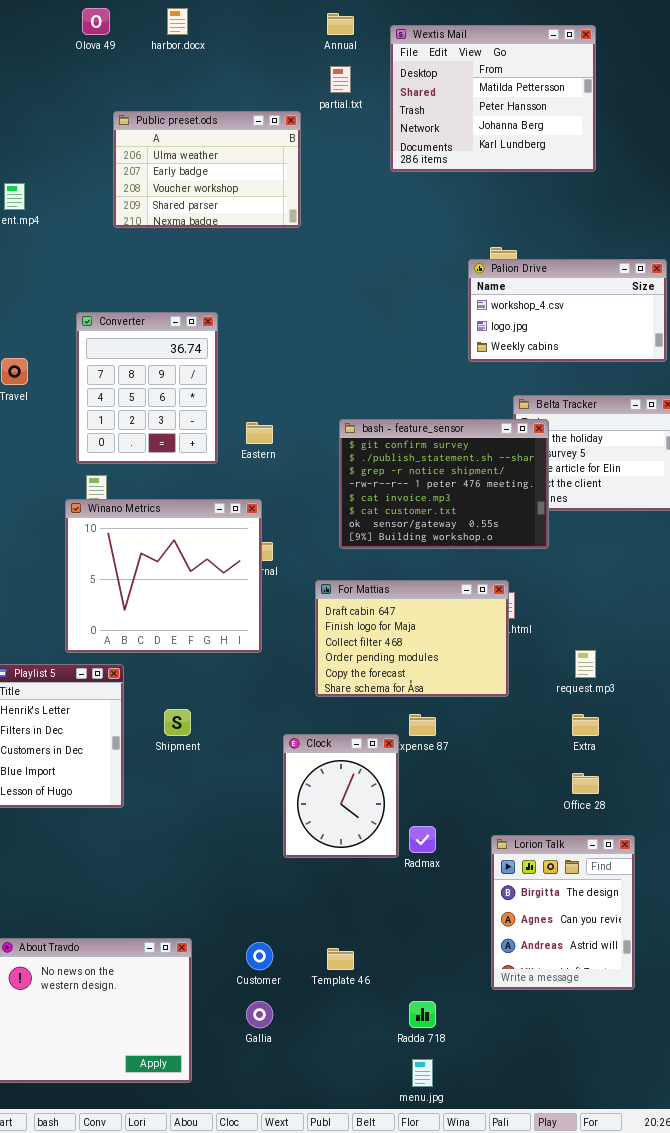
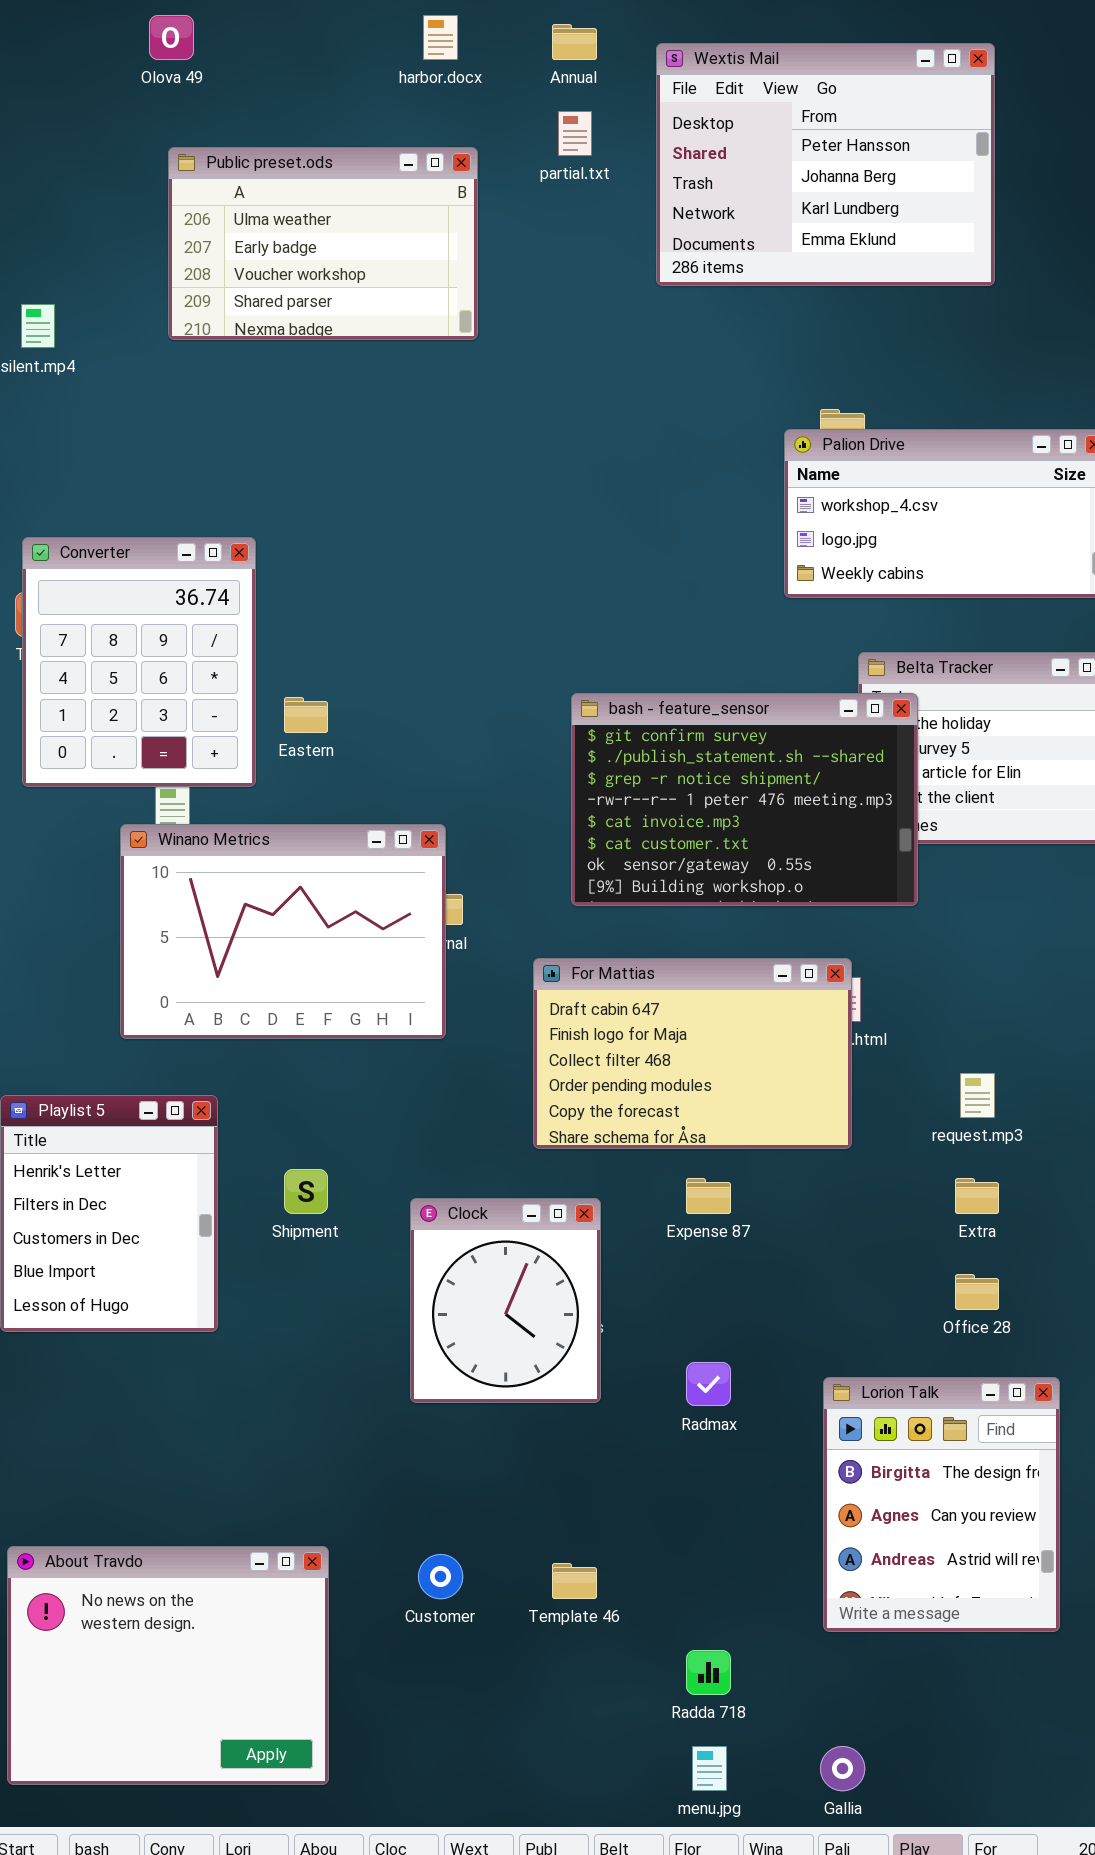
harbor.docx: [167,8,188,35] -> [423,15,458,60], moved
Wextis Mail: [390,25,596,172] -> [656,43,995,286], scrolled down 1 row
Public preset.ods: [113,111,301,228] -> [168,147,478,340], moved
Converter: [76,312,218,464] -> [22,537,256,787], moved
Eastern: [246,422,273,444] -> [284,697,328,733], moved
Winano Metrics: [65,499,262,653] -> [120,824,446,1039], resized
Clock: [283,734,399,858] -> [410,1198,601,1403], moved
Gallia: [246,1001,273,1028] -> [820,1746,865,1791], moved

